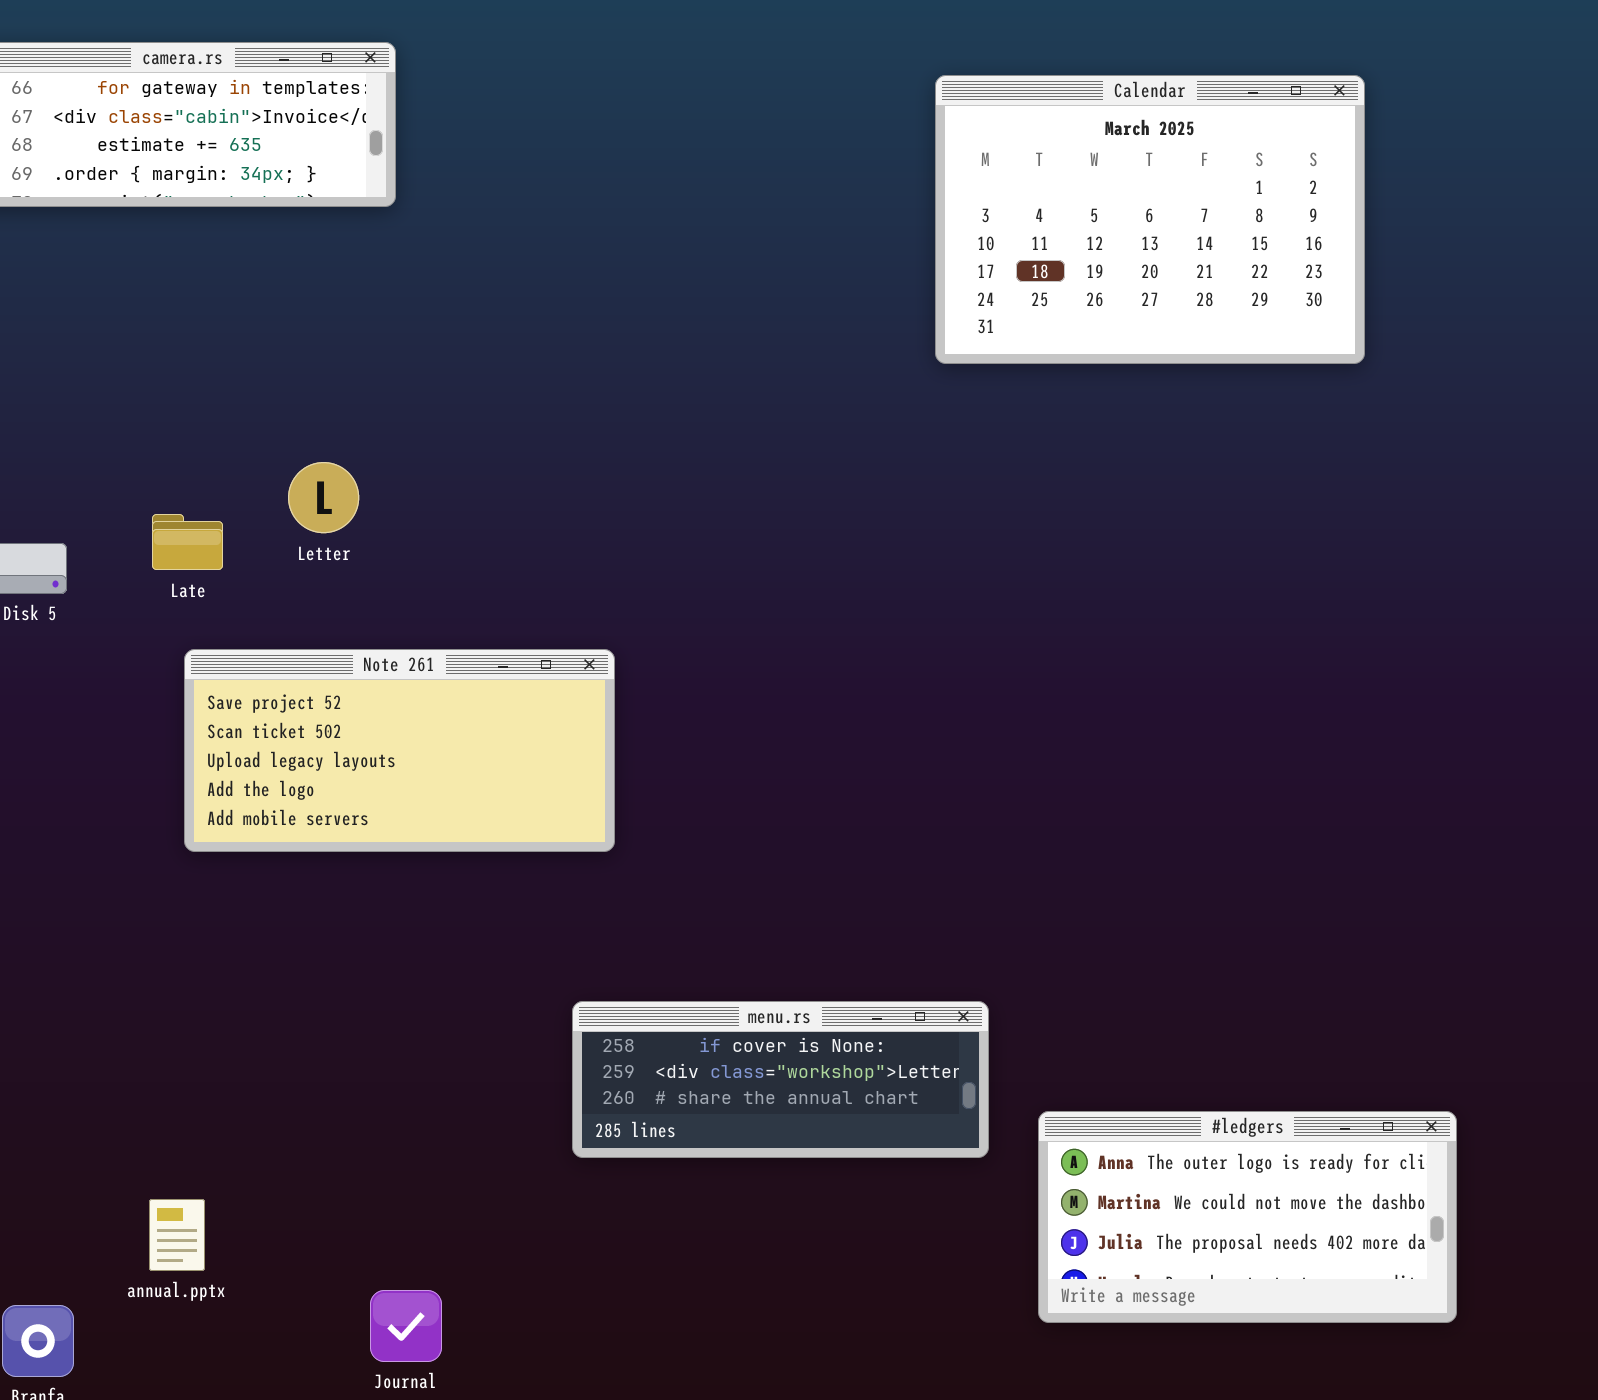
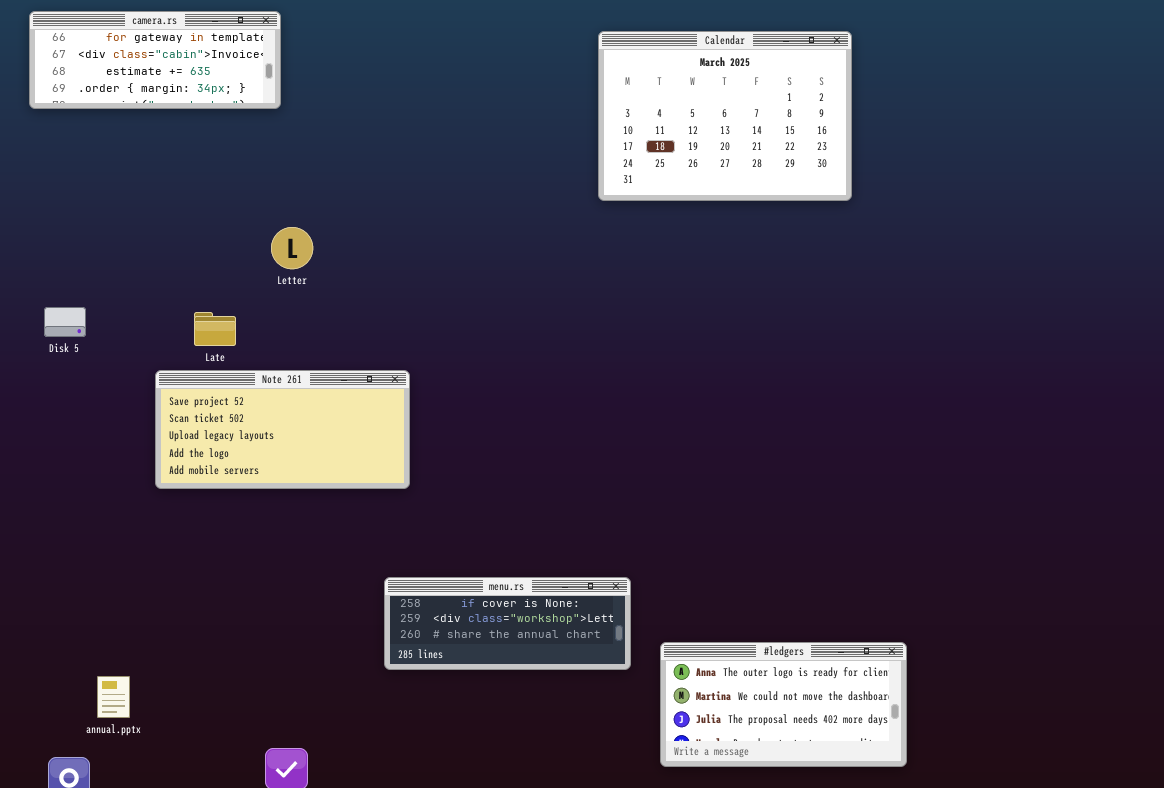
Letter: [288,462,359,533] -> [271,227,313,269], moved
Late: [152,514,223,570] -> [194,312,236,346], moved
annual.pptx: [149,1199,205,1271] -> [97,676,130,718], moved

